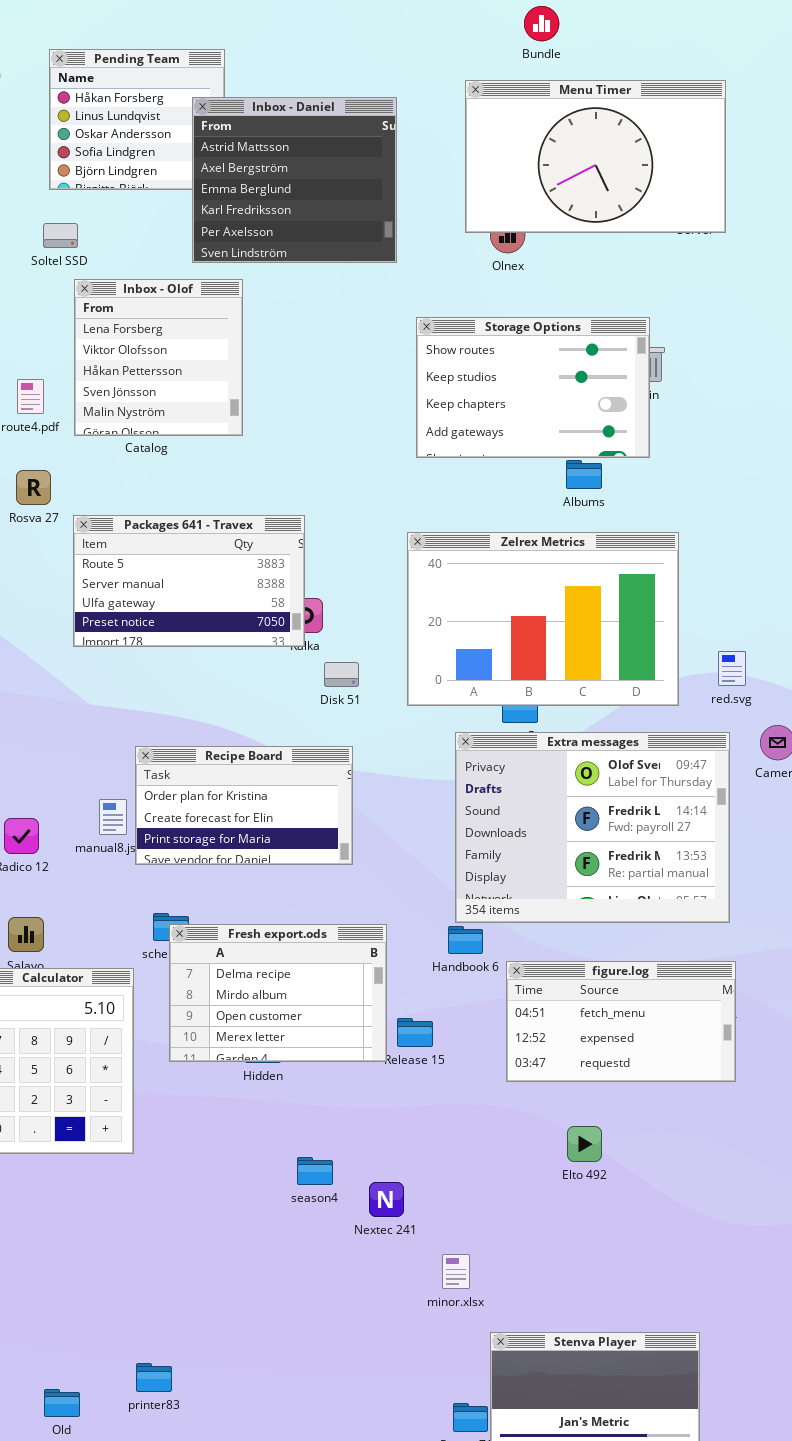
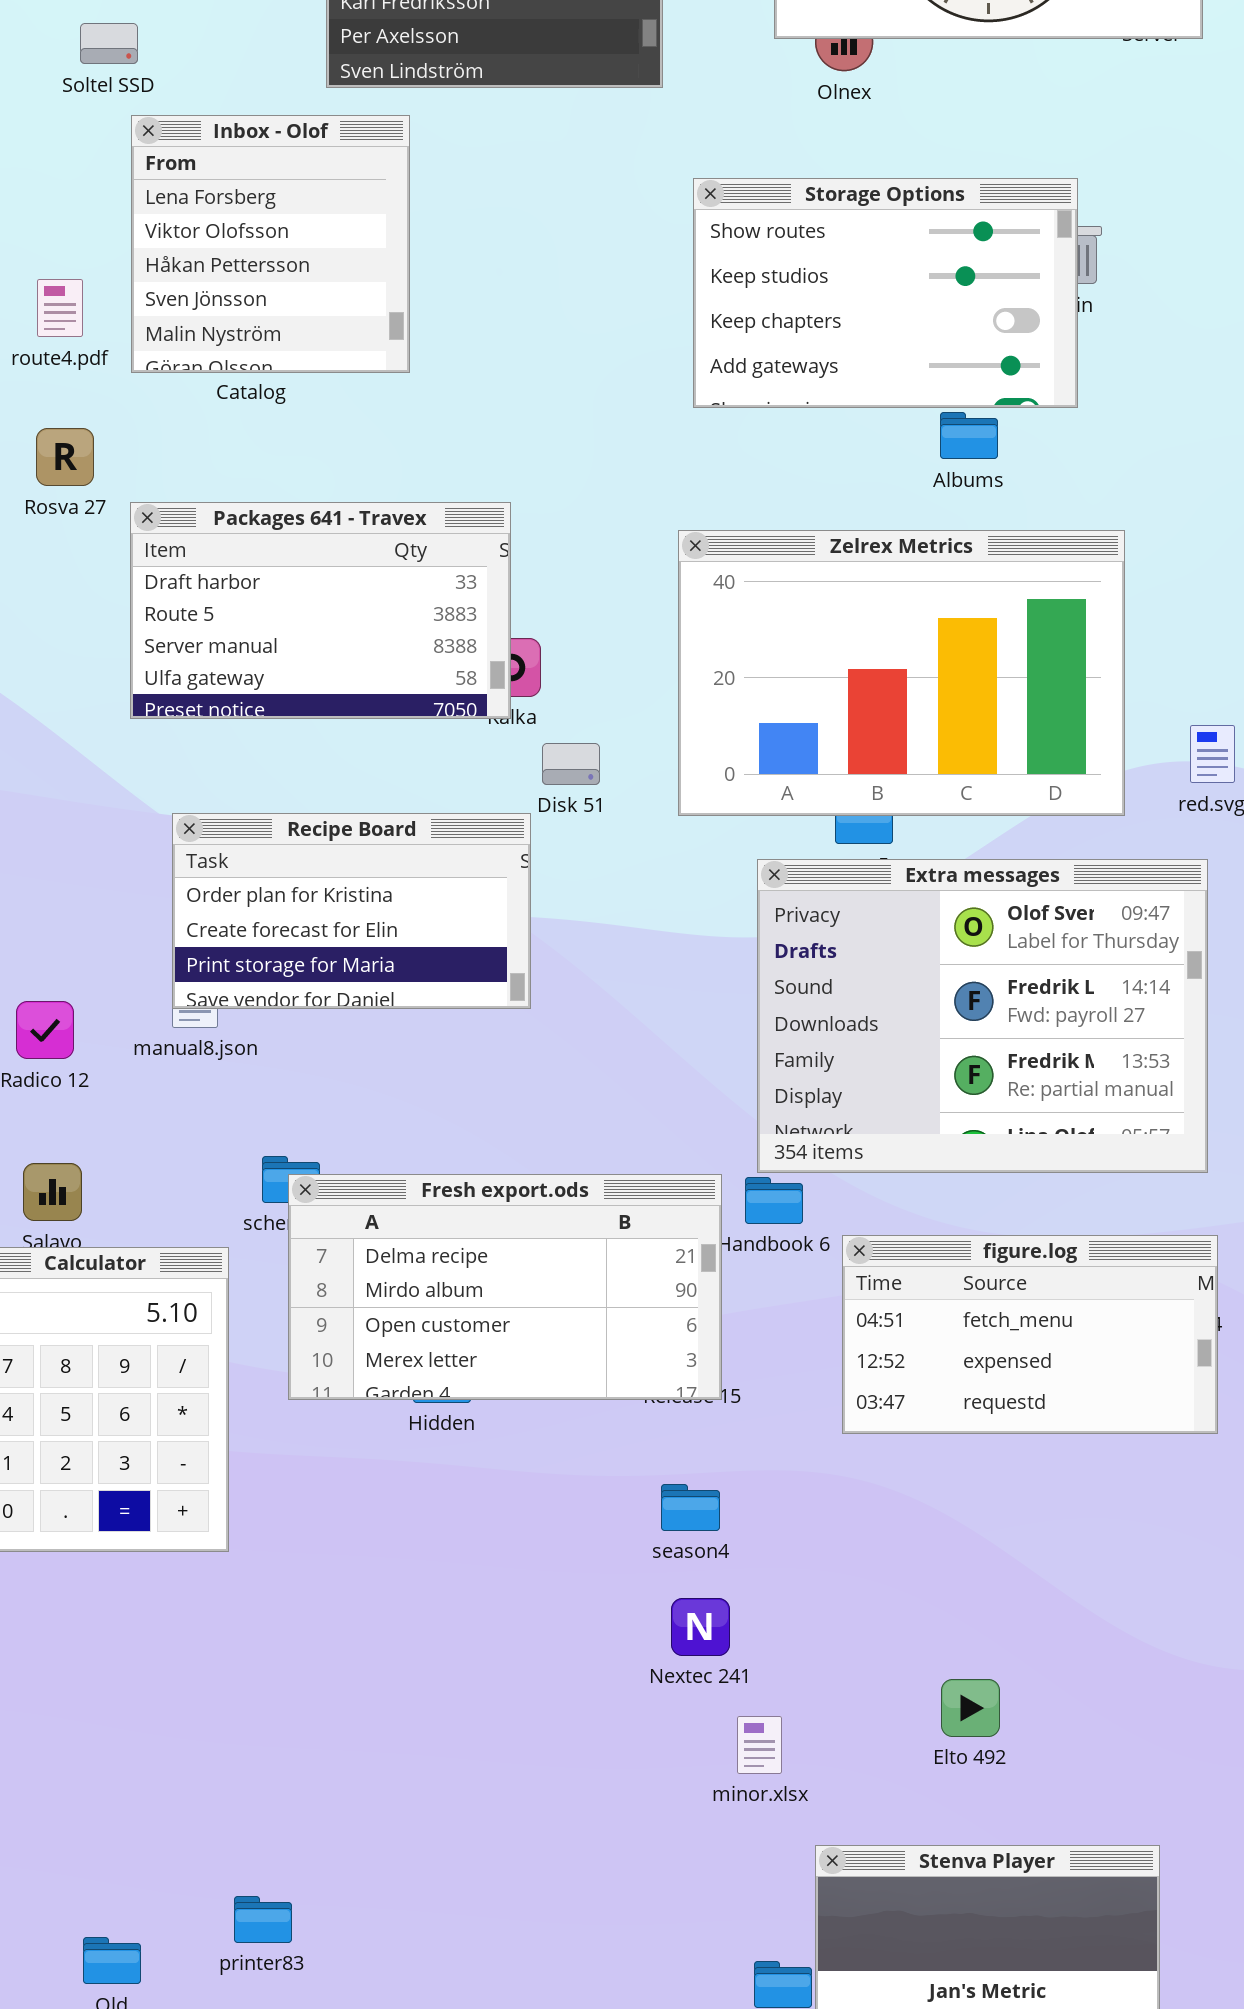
Packages 641 - Travex: [73,515,305,647] -> [130,502,511,719], scrolled up 1 row
Recipe Board: [135,746,353,865] -> [172,813,531,1009], moved
Fresh export.ods: [169,924,387,1062] -> [288,1174,722,1400], resized
Elto 492: [567,1126,602,1162] -> [941,1679,1000,1737], moved
season4: [297,1157,333,1185] -> [661,1484,720,1531], moved
Nextec 241: [369,1182,404,1217] -> [671,1598,730,1656], moved

